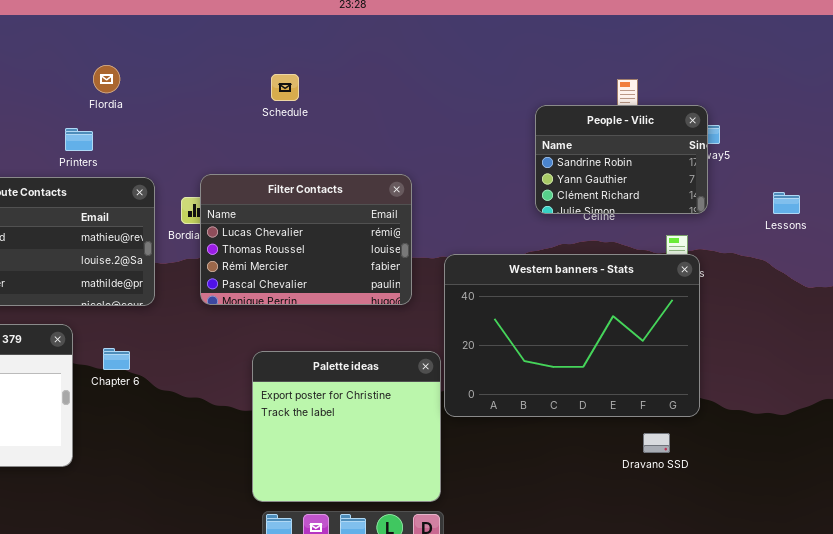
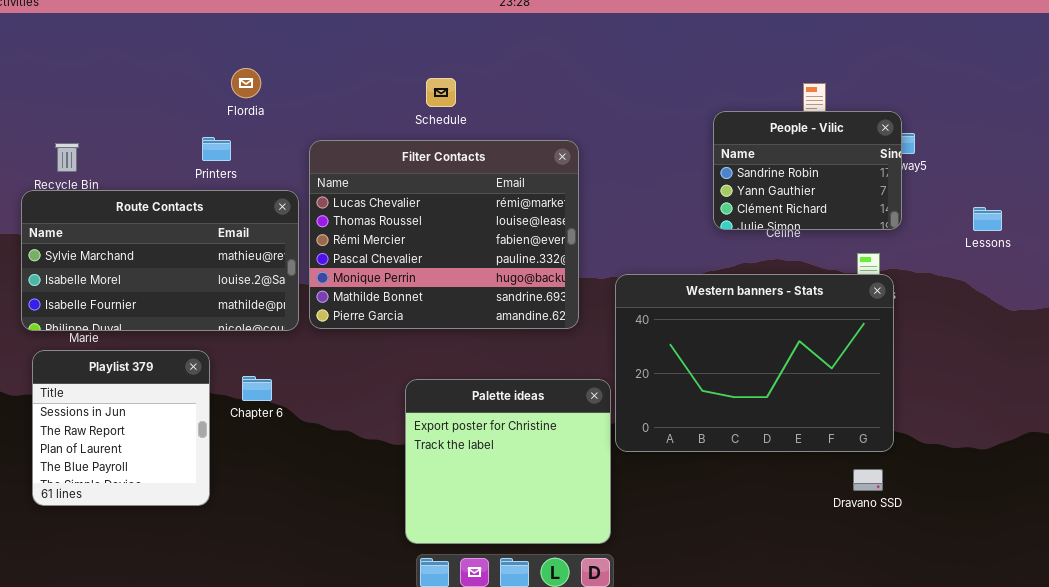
Filter Contacts: [200,174,412,305] -> [309,140,579,329], resized
Dravano SSD: [643,433,670,453] -> [853,469,883,491], moved

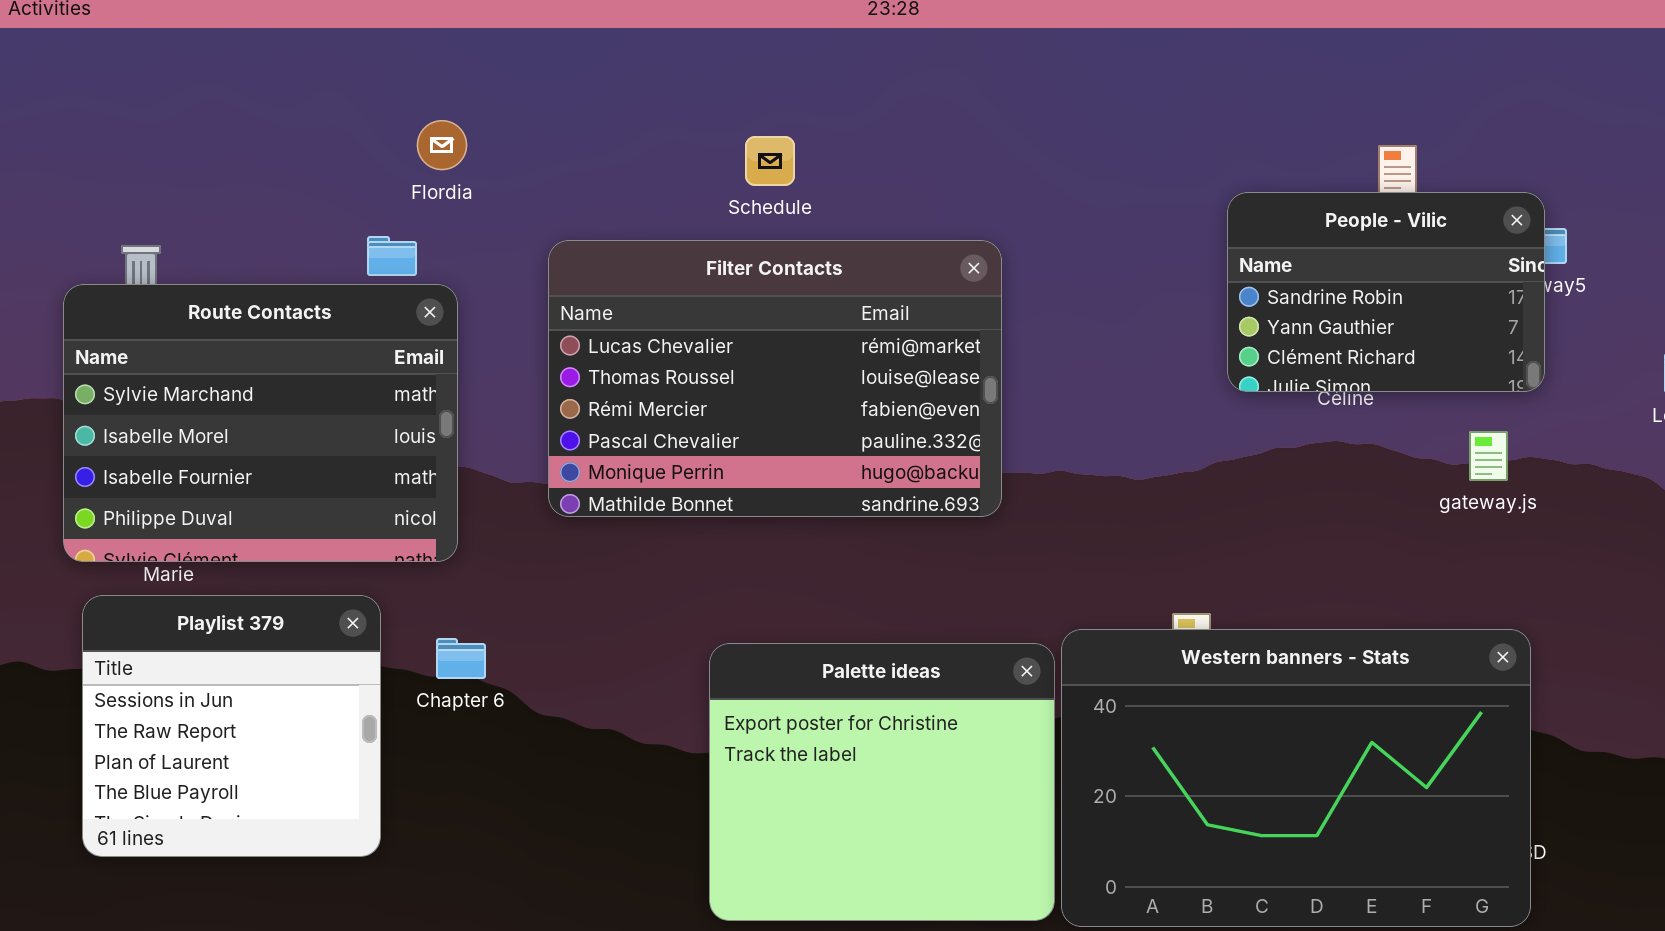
Filter Contacts: [309,140,579,329] -> [548,240,1002,517], resized
Route Contacts: [21,190,299,331] -> [63,284,458,562], resized
Western banners - Stats: [615,274,894,452] -> [1061,629,1531,927], moved

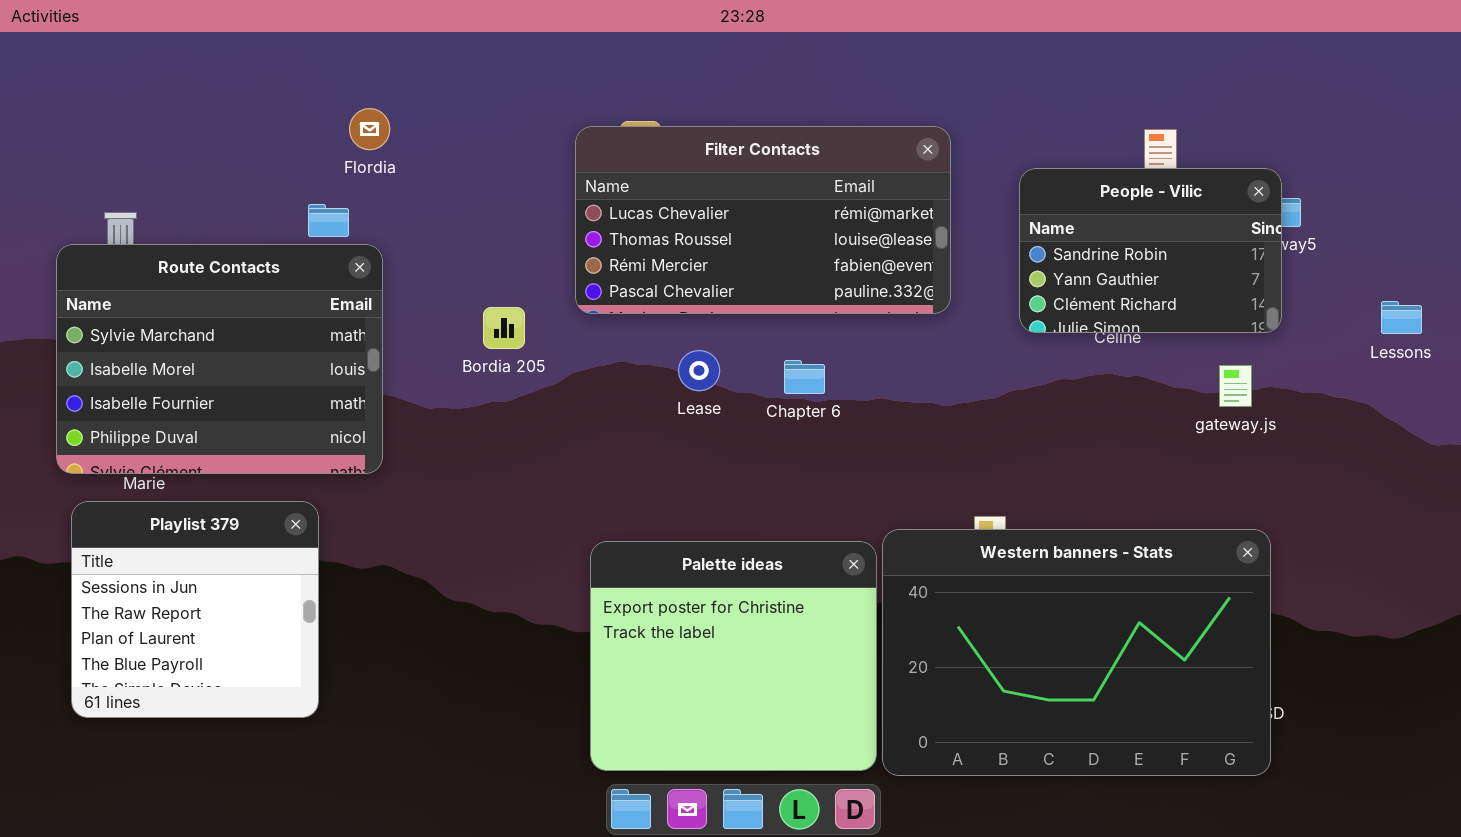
Filter Contacts: [548,240,1002,517] -> [575,126,951,314], moved, resized
Chapter 6: [436,638,486,679] -> [784,360,825,394], moved

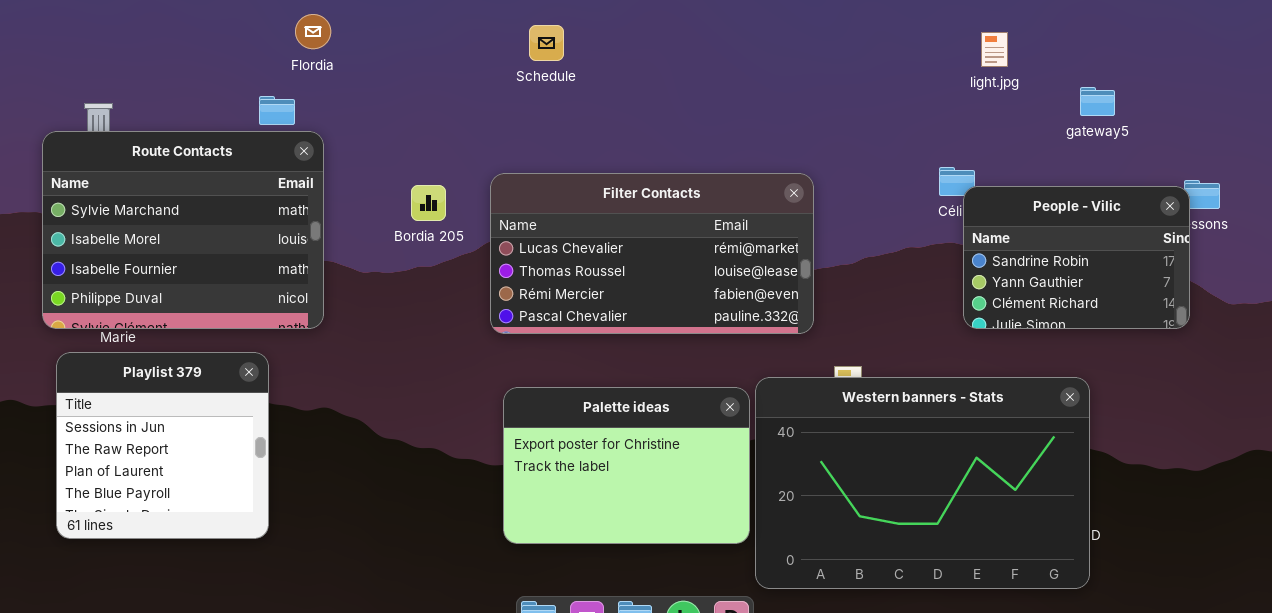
Filter Contacts: [575,126,951,314] -> [490,173,814,334], moved
People - Vilic: [1019,168,1282,333] -> [963,186,1190,329], moved
Palette ideas: [590,541,877,771] -> [503,387,750,544], resized

